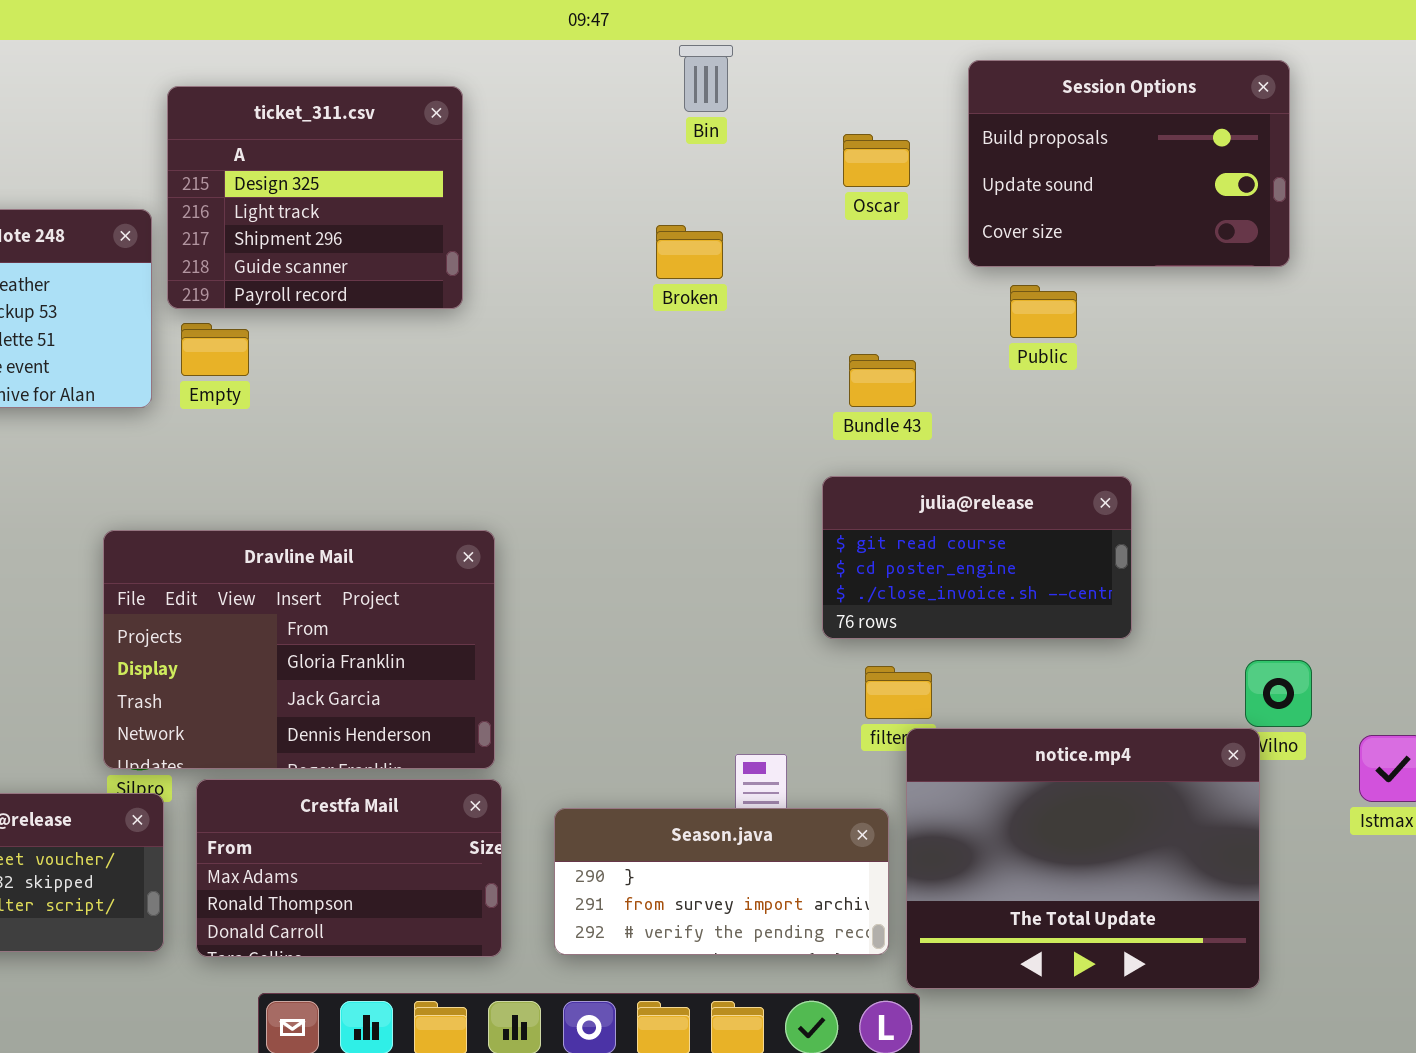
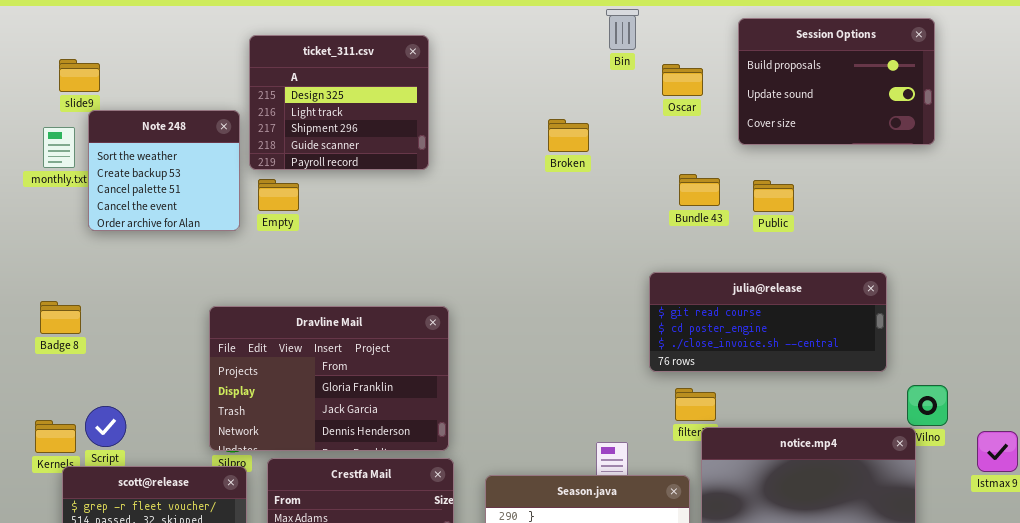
Bin: [679,45,733,112] -> [606,9,639,50], moved
Public: [1010,285,1077,338] -> [753,180,794,212], moved
Bundle 43: [849,354,916,407] -> [679,174,720,206], moved
julia@release: [822,476,1132,639] -> [649,272,887,372], resized

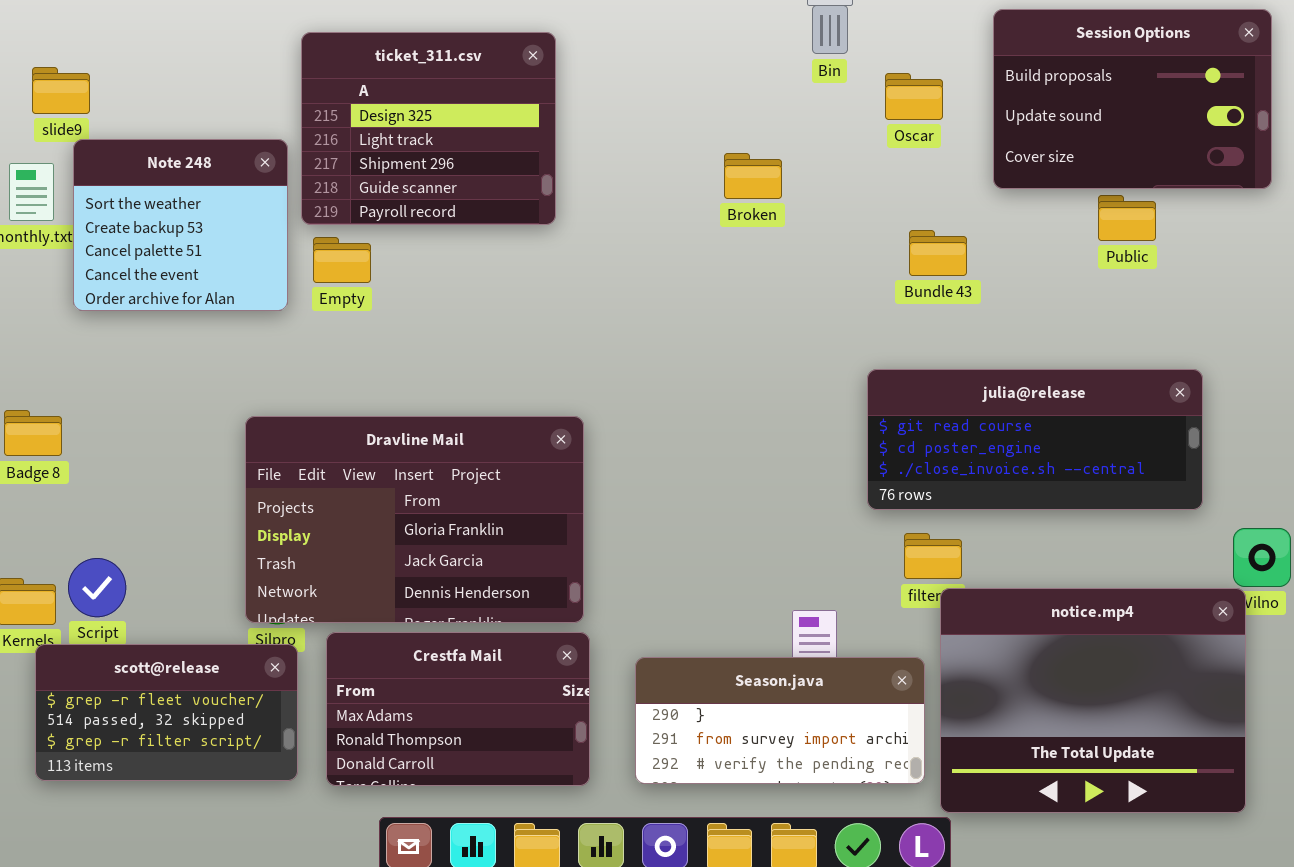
Public: [753,180,794,212] -> [1098,195,1156,241], moved

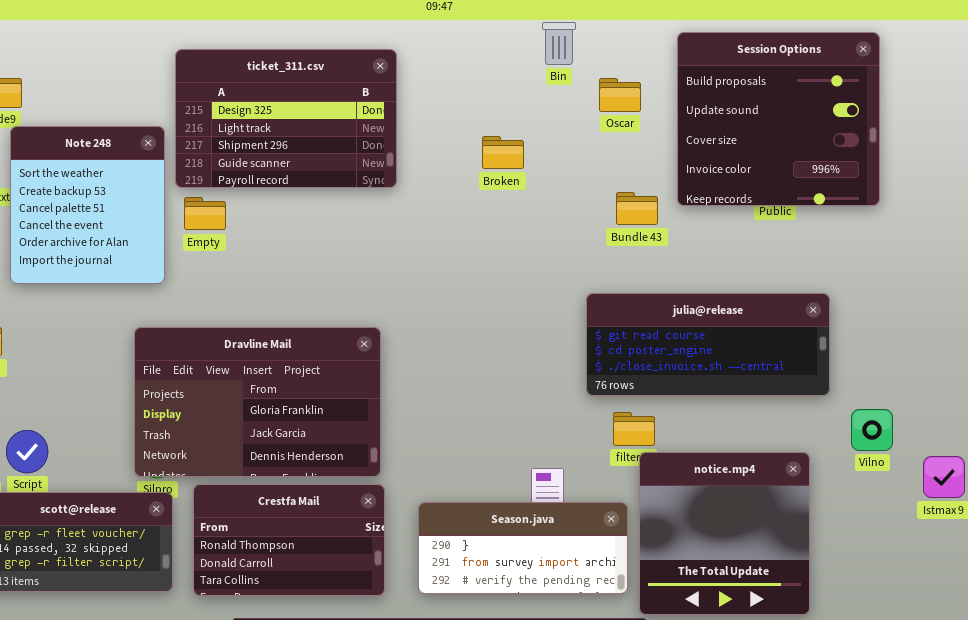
Session Options: [993,9,1272,189] -> [677,32,880,206], resized
ticket_311.csv: [301,32,556,225] -> [175,49,397,188], resized
Note 248: [73,139,288,311] -> [10,126,165,284], resized
notice.mp4: [940,588,1246,813] -> [639,452,810,615], resized
Crestfa Mail: [326,632,590,786] -> [193,484,385,596], scrolled down 1 row

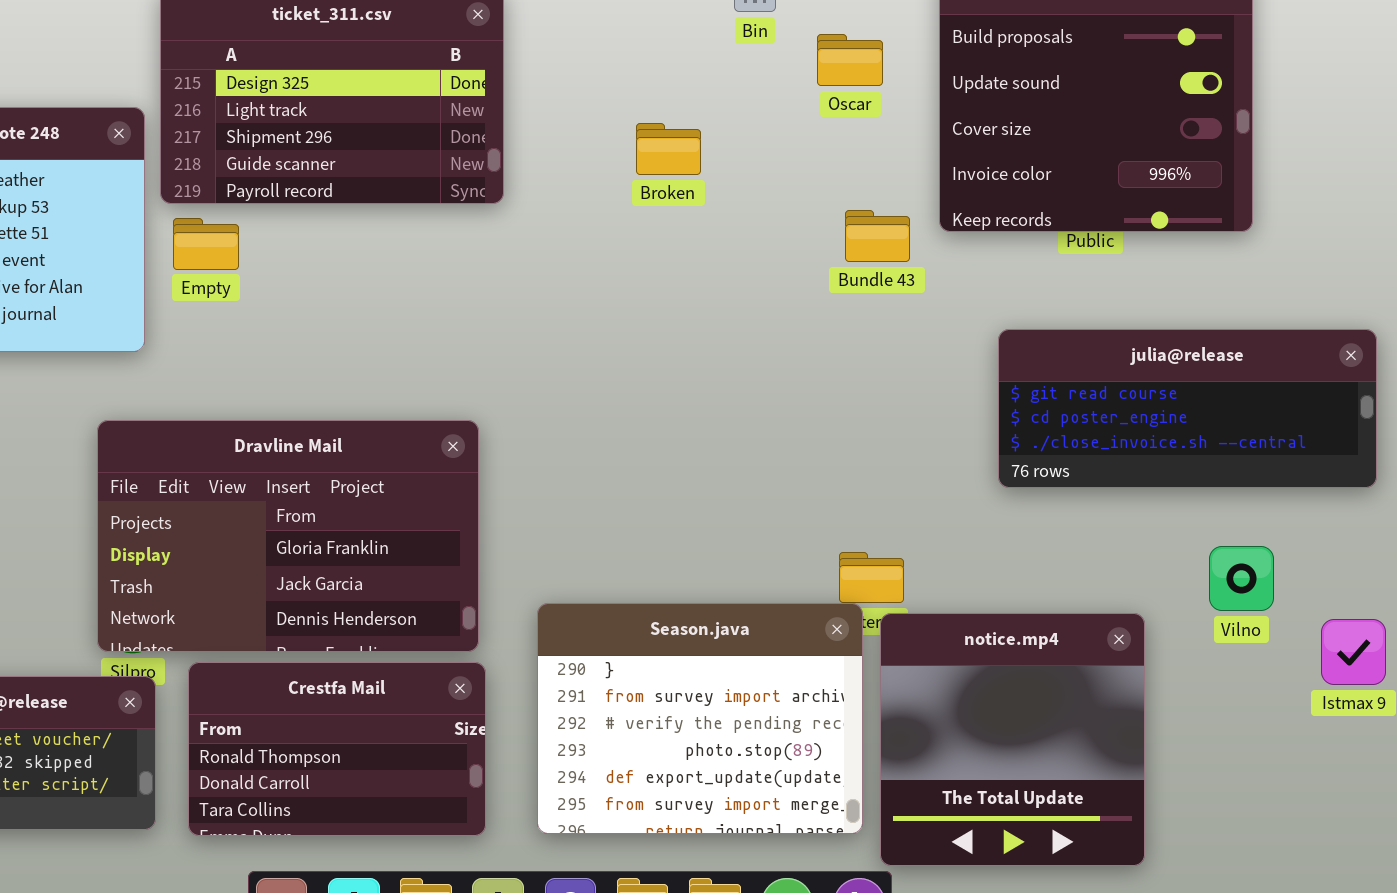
julia@release: [586,293,830,396] -> [998,329,1377,488], moved
Season.java: [418,502,628,594] -> [537,603,863,834], resized

